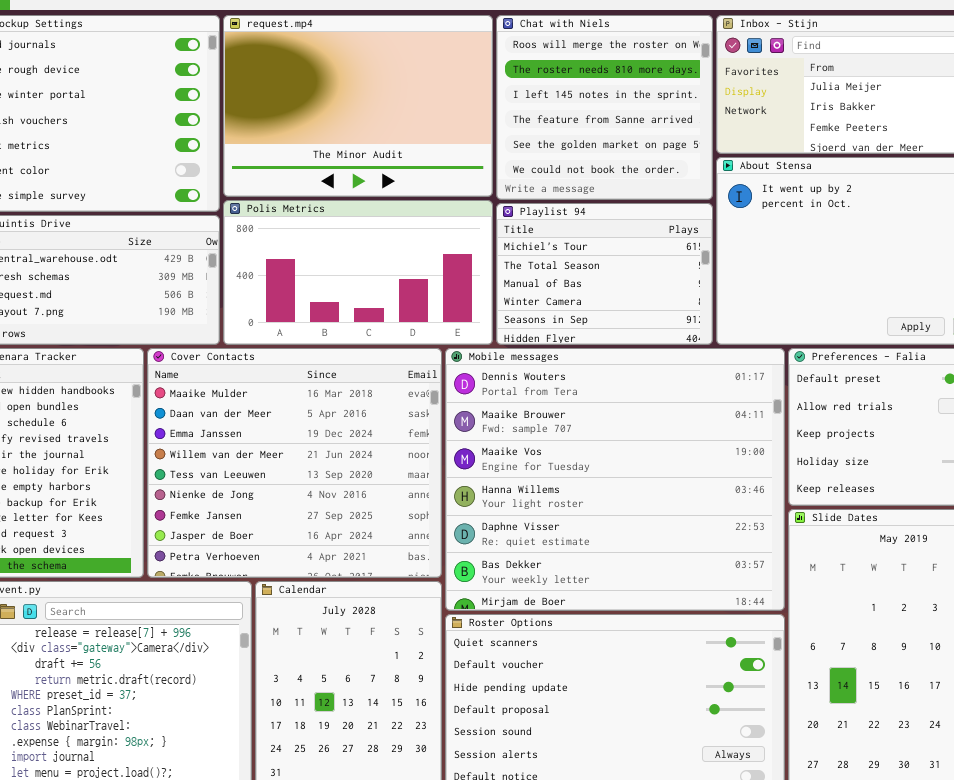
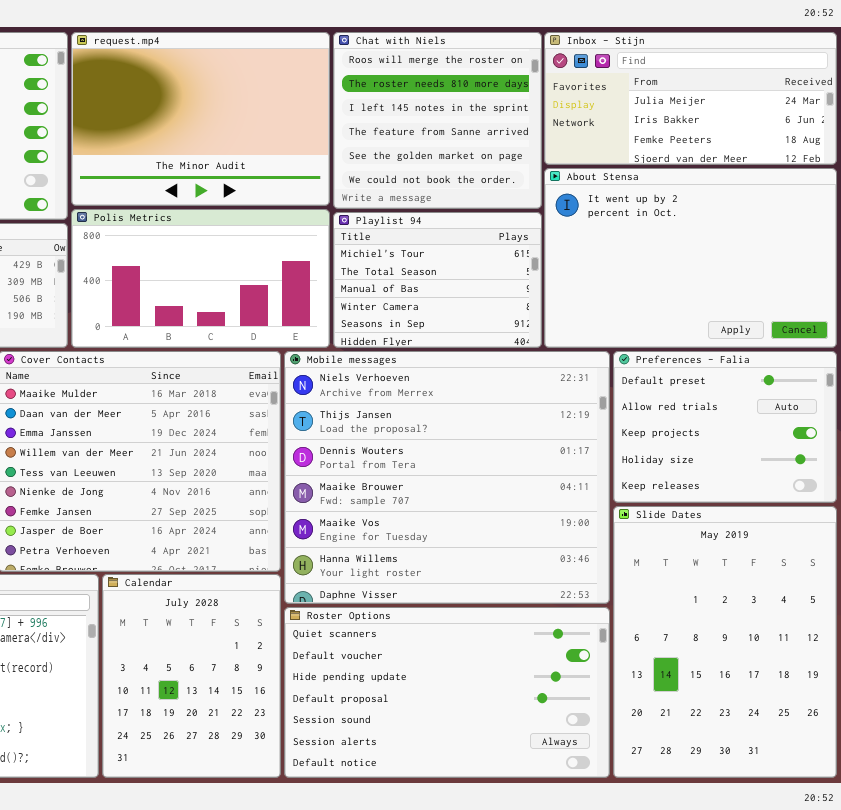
Mobile messages: [445,348,785,611] -> [284,351,610,604], scrolled up 2 rows

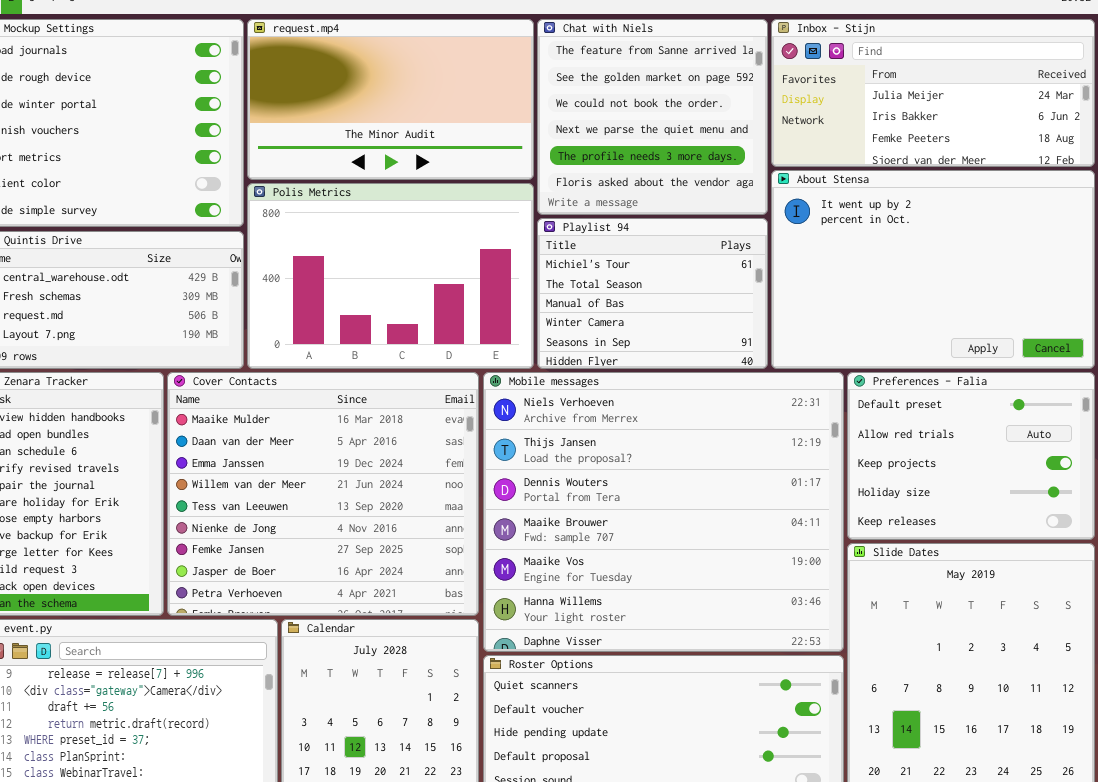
request.mp4: [71,32,330,206] -> [247,19,534,180], resized
Chat with Niels: [333,32,542,209] -> [537,19,768,215], scrolled down 3 rows
Polis Metrics: [71,209,330,348] -> [247,183,534,369], resized

